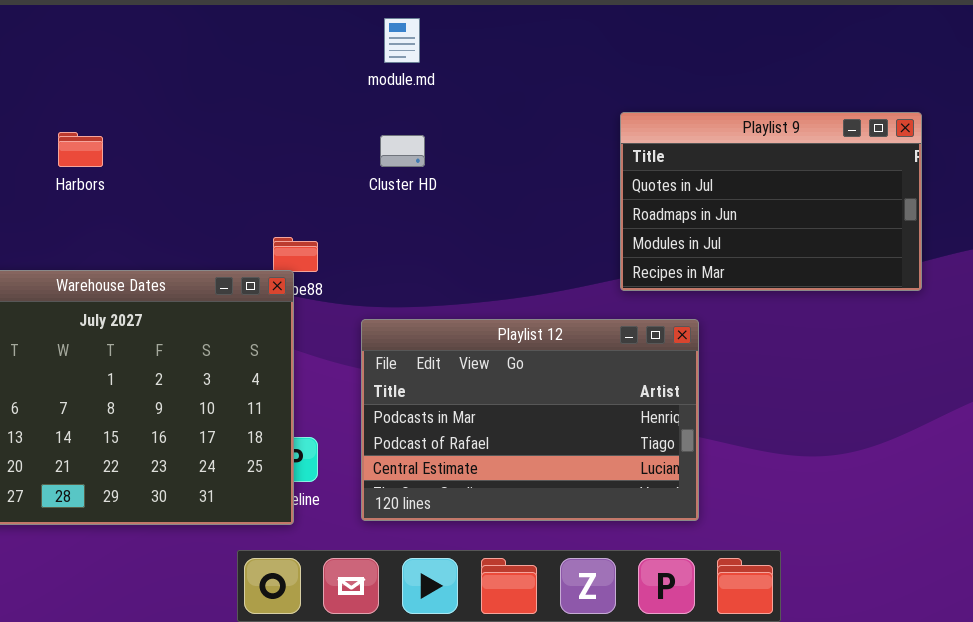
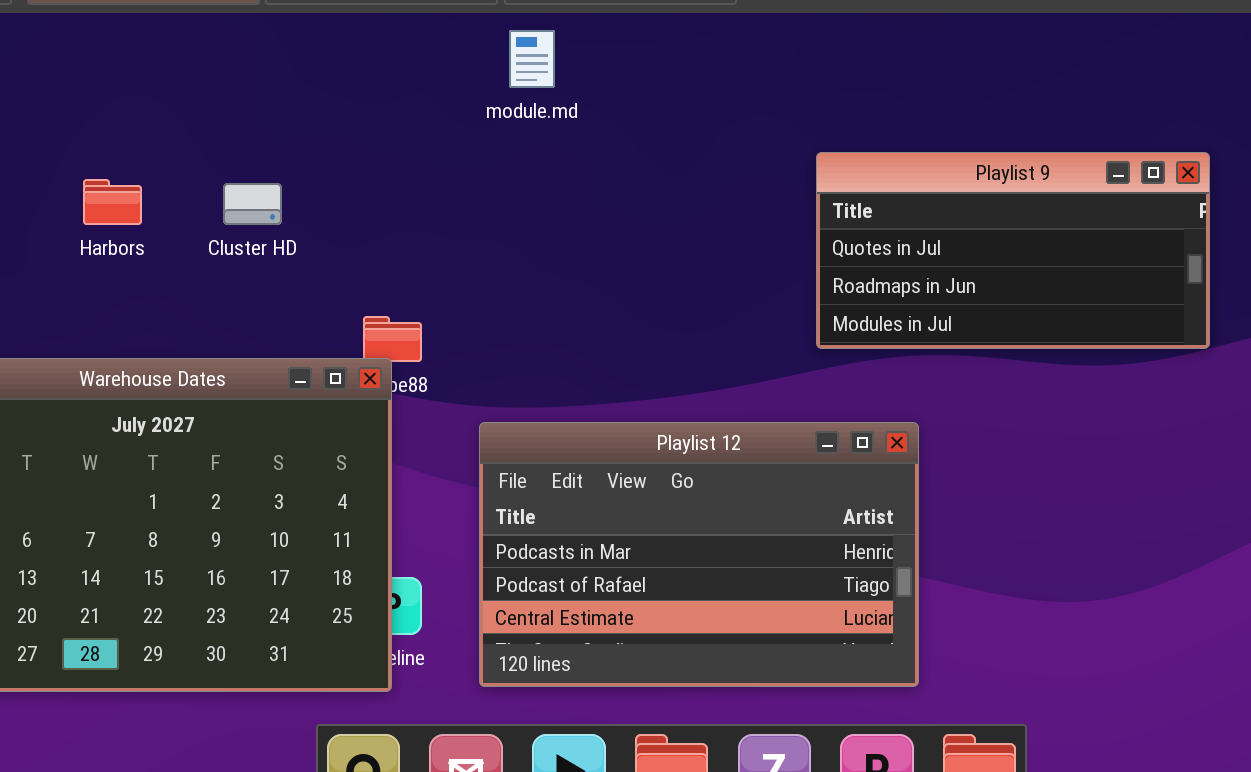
Playlist 9: [620,112,922,291] -> [816,152,1210,349], resized
Cluster HD: [380,135,425,167] -> [223,183,282,225], moved

